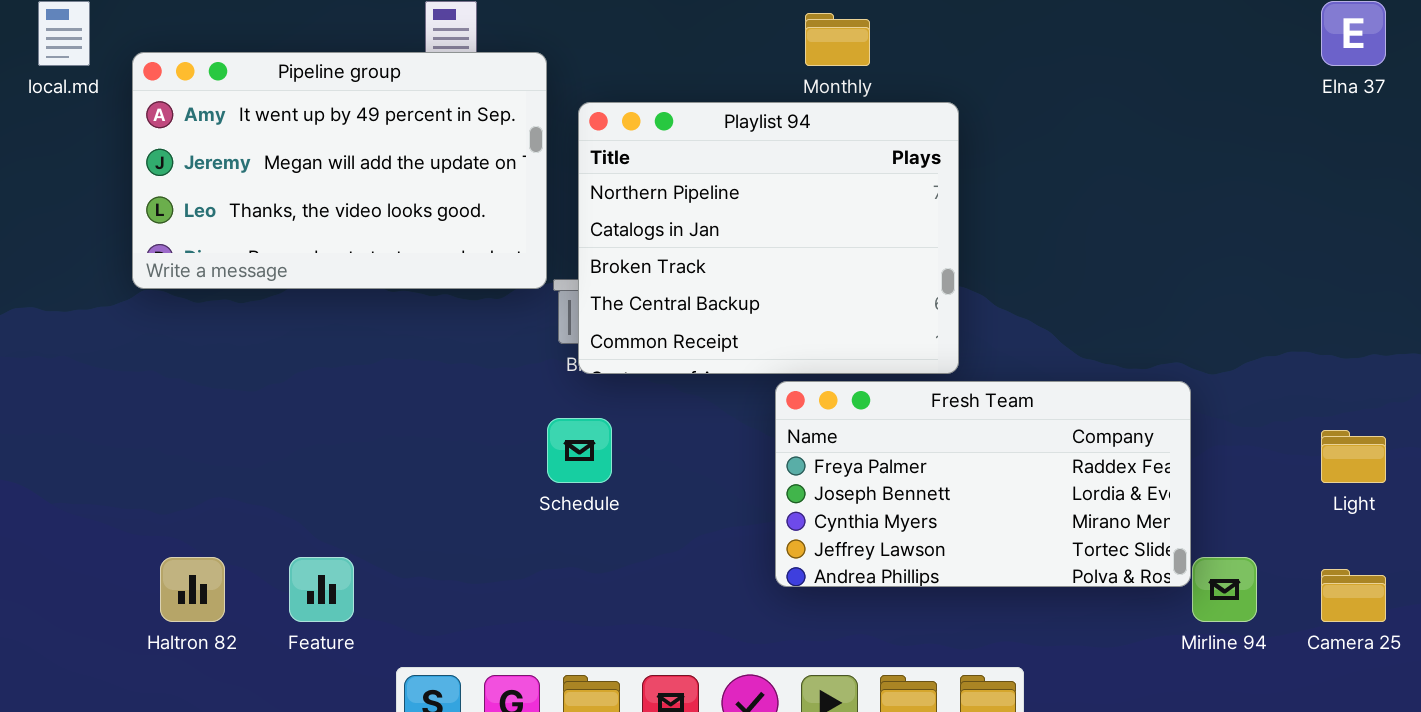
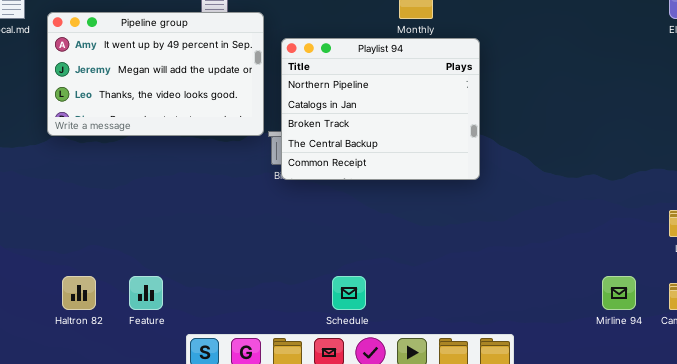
Fresh Team: [775,381,1191,587] -> none, closed
Schedule: [547,418,612,483] -> [332,276,366,310], moved

